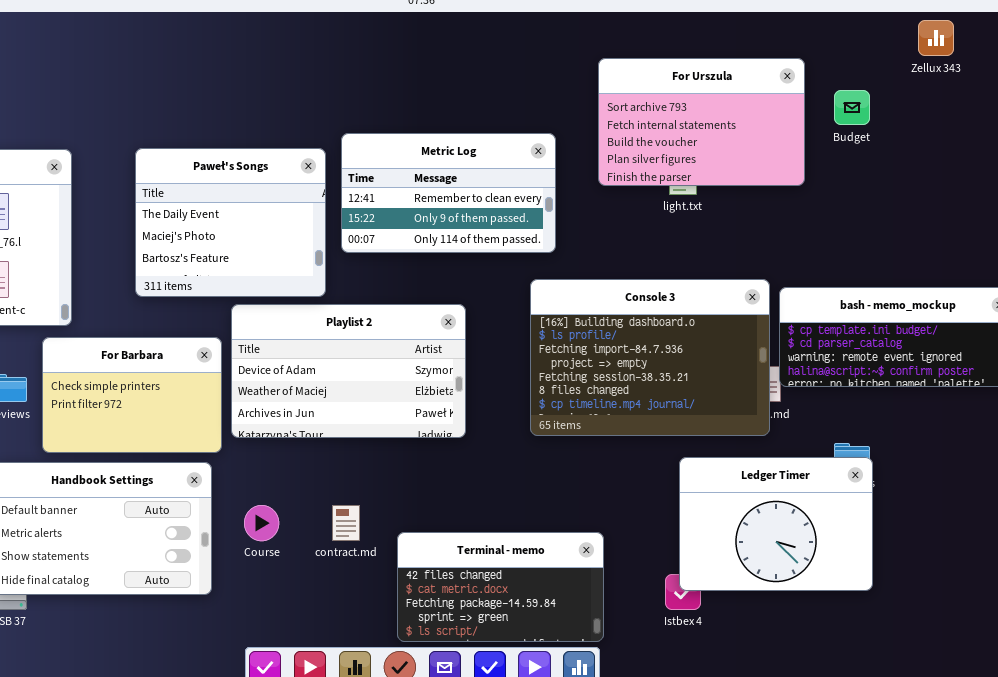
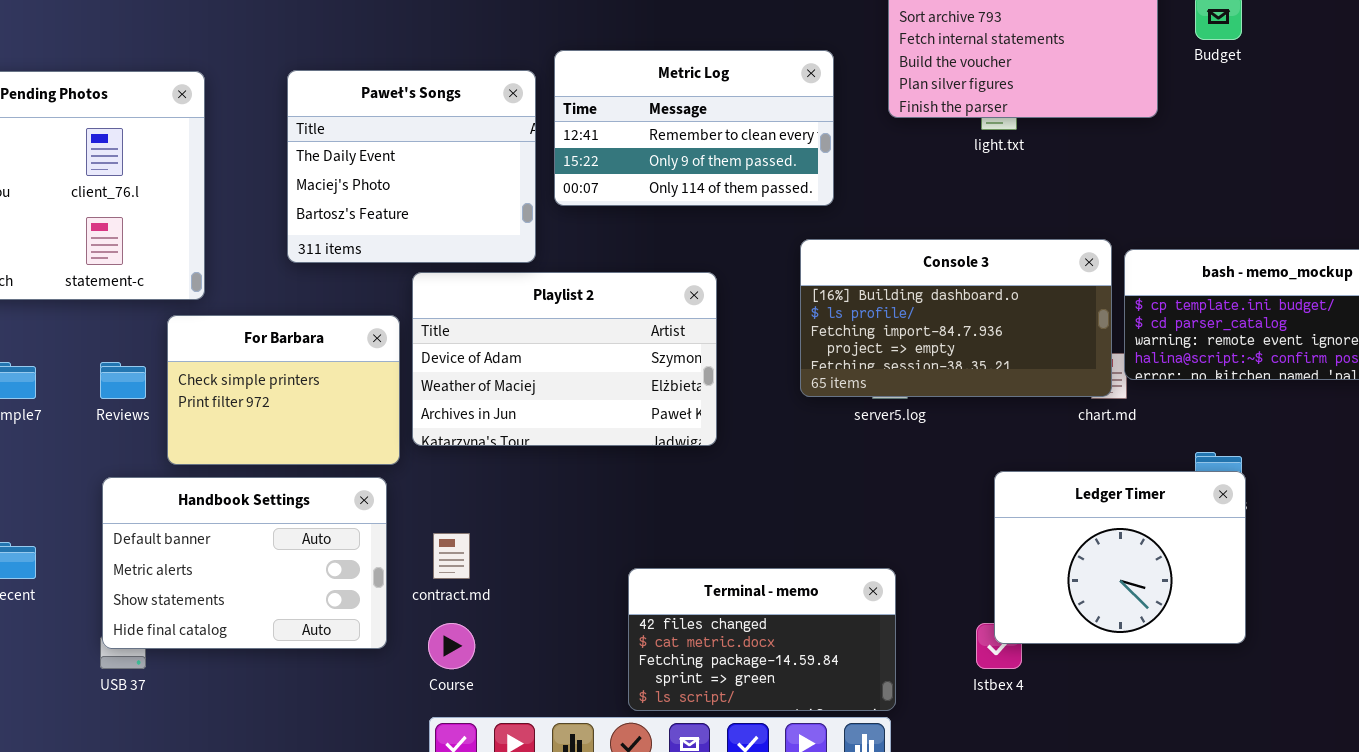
Console 3: [530,279,770,436] -> [800,239,1112,397], resized
Course: [244,505,279,541] -> [428,623,475,669], moved
contract.md: [332,505,360,541] -> [433,533,470,579], moved

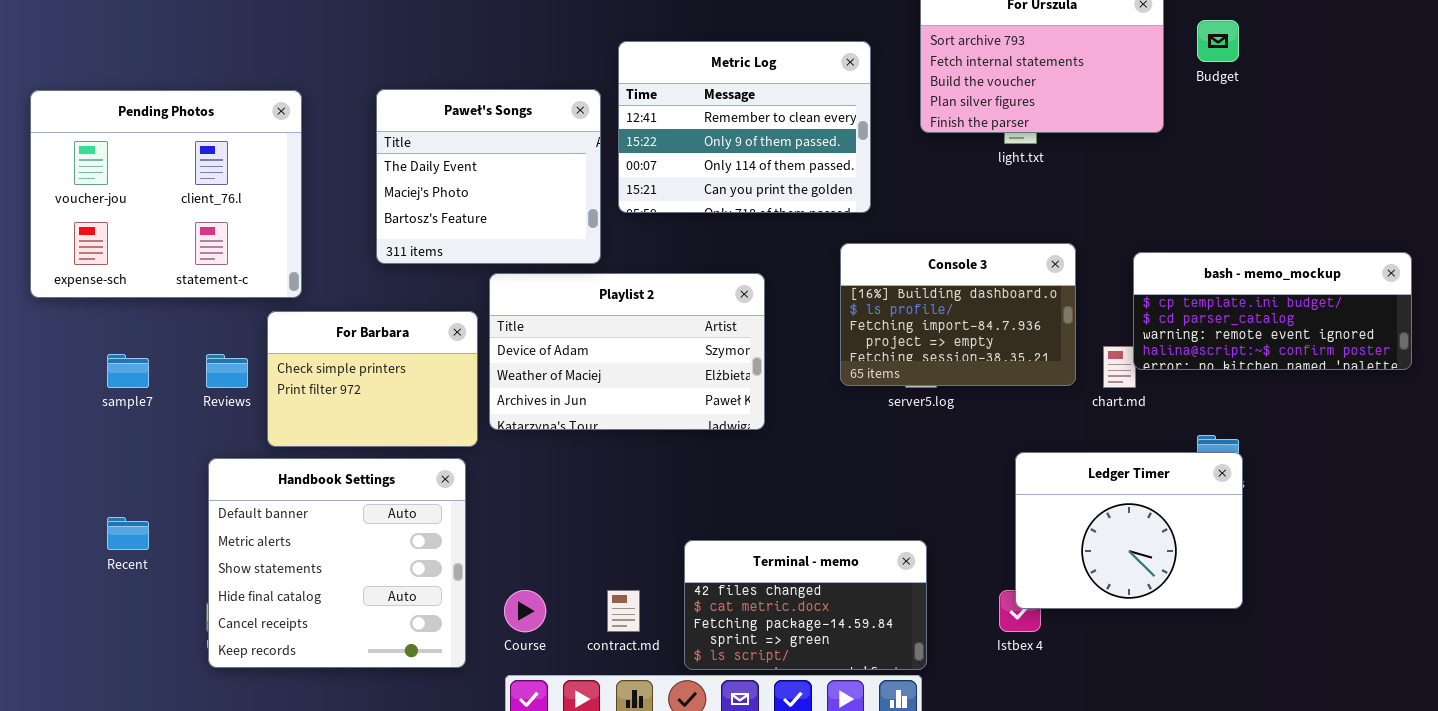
Metric Log: [554,50,834,206] -> [618,41,871,213], resized
Console 3: [800,239,1112,397] -> [840,243,1076,386], resized
Handbook Settings: [102,477,387,649] -> [208,458,466,668], resized
contract.md: [433,533,470,579] -> [607,590,640,632], moved

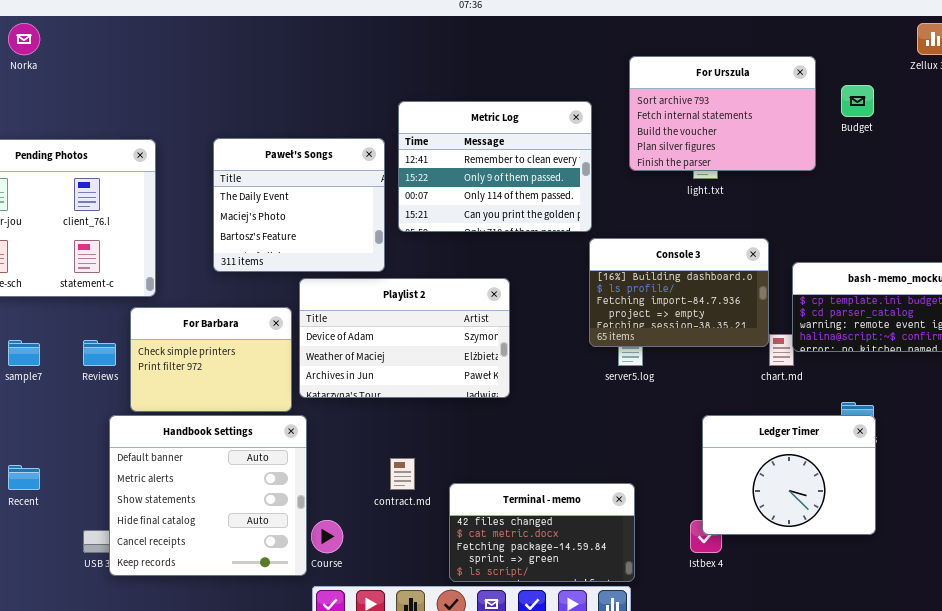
Console 3: [840,243,1076,386] -> [589,238,769,347], moved
Handbook Settings: [208,458,466,668] -> [109,415,307,576], moved
contract.md: [607,590,640,632] -> [390,458,415,490], moved

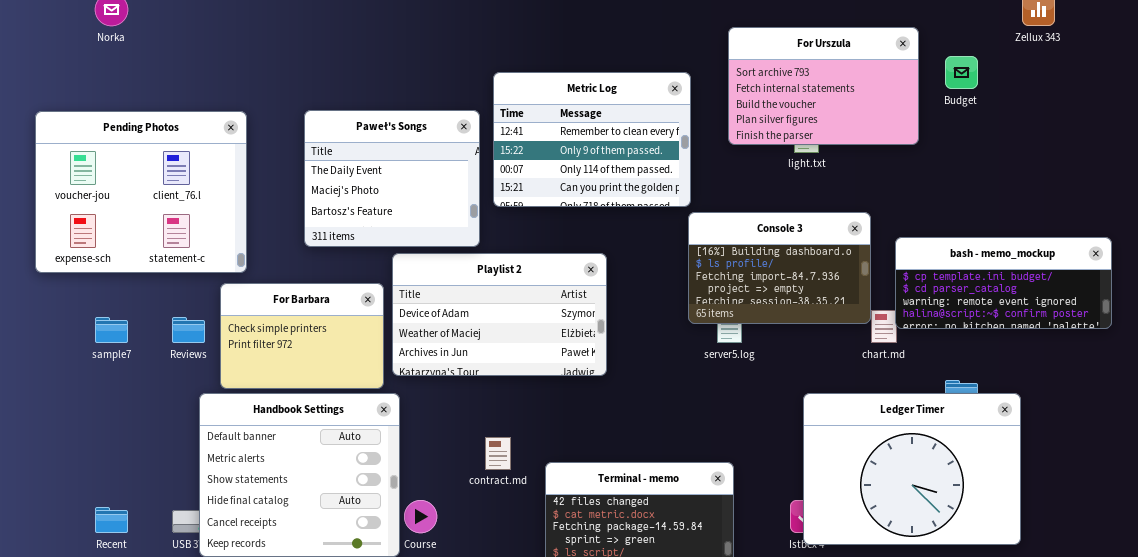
Ledger Timer: [702,415,876,535] -> [803,393,1021,545], resized
Recent: [8,465,40,490] -> [95,507,128,533], moved

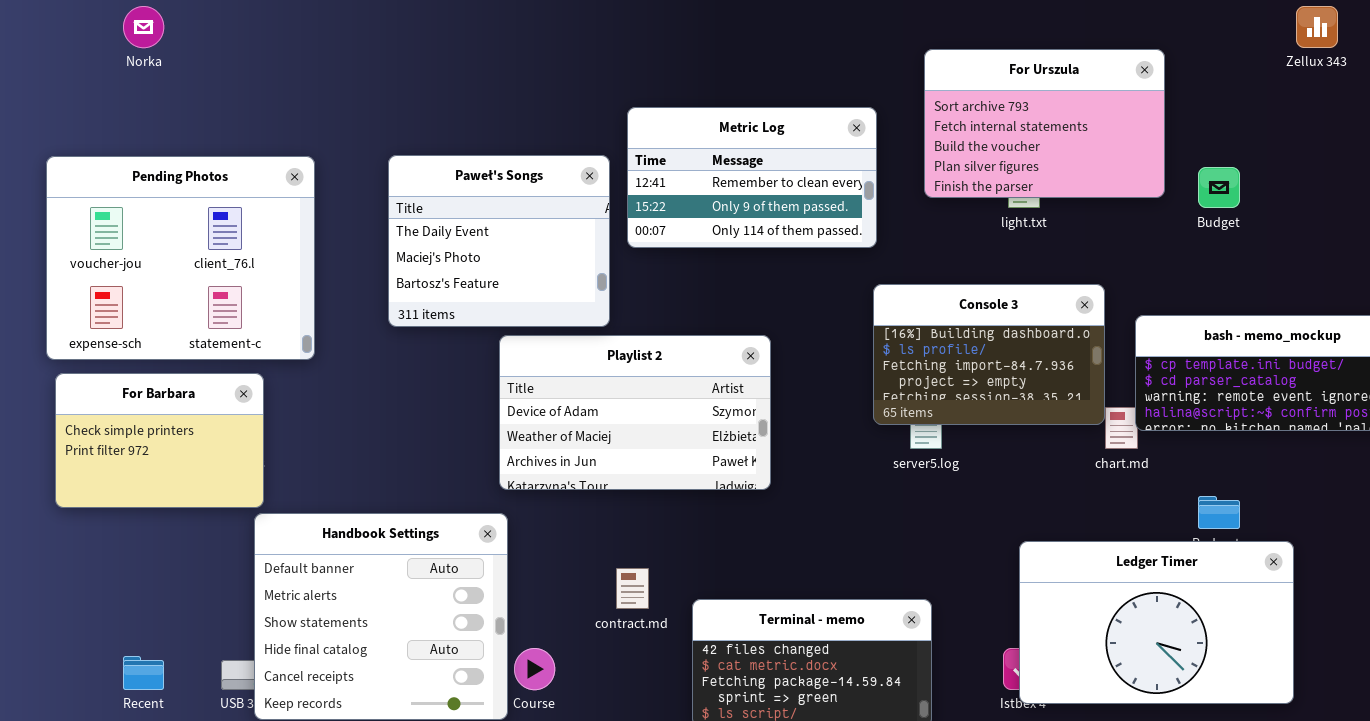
Budget: [945,56,978,89] -> [1198,167,1240,208], moved
Metric Log: [493,72,691,207] -> [627,107,877,248], resized
For Barbara: [220,283,384,389] -> [55,373,264,508], moved
Ledger Timer: [803,393,1021,545] -> [1019,541,1294,704], resized

